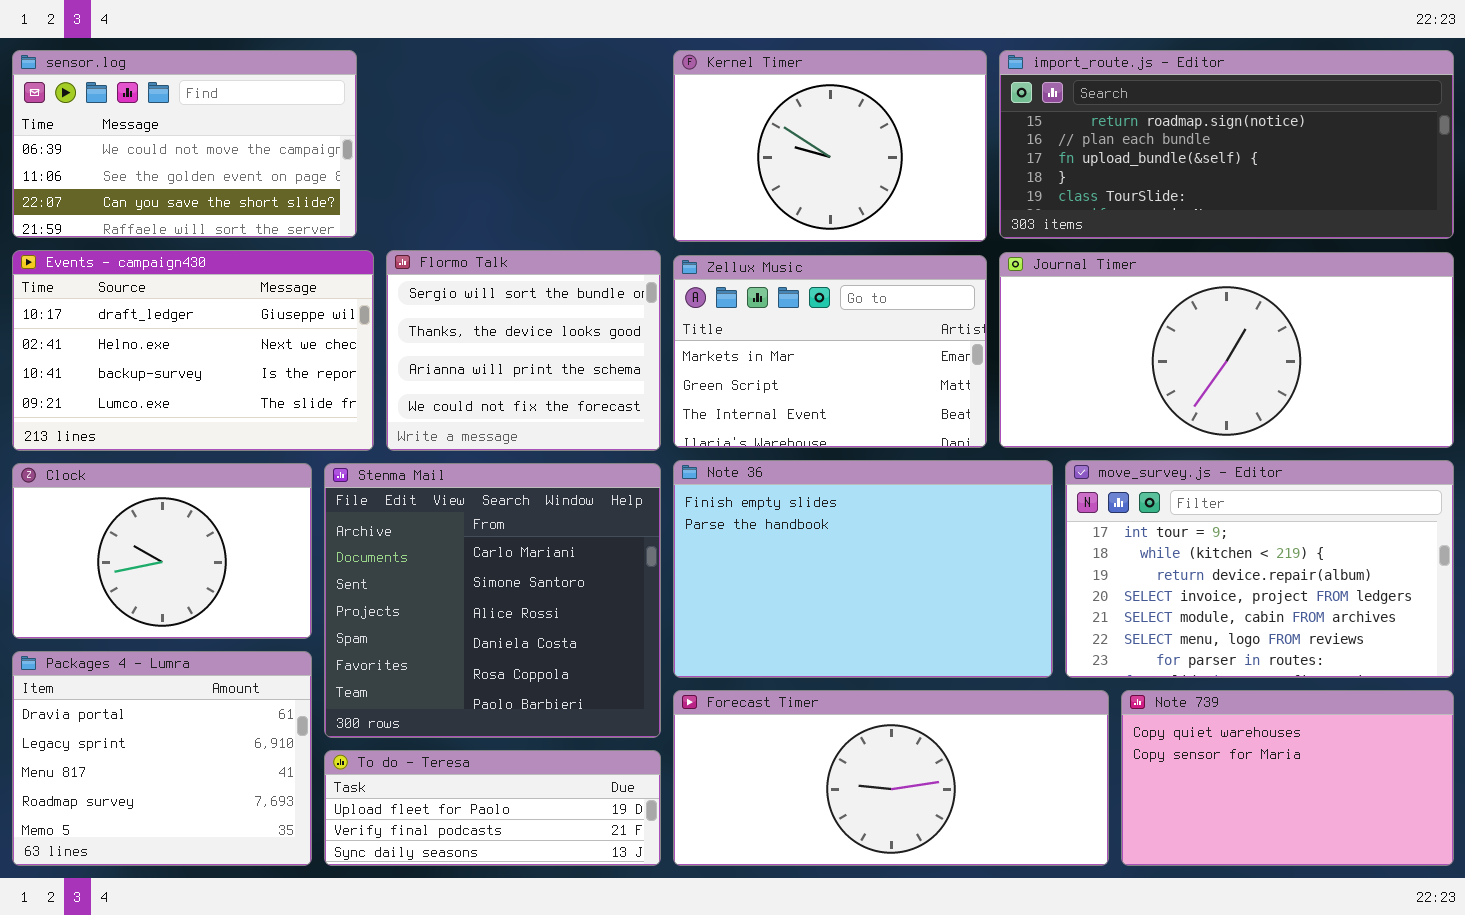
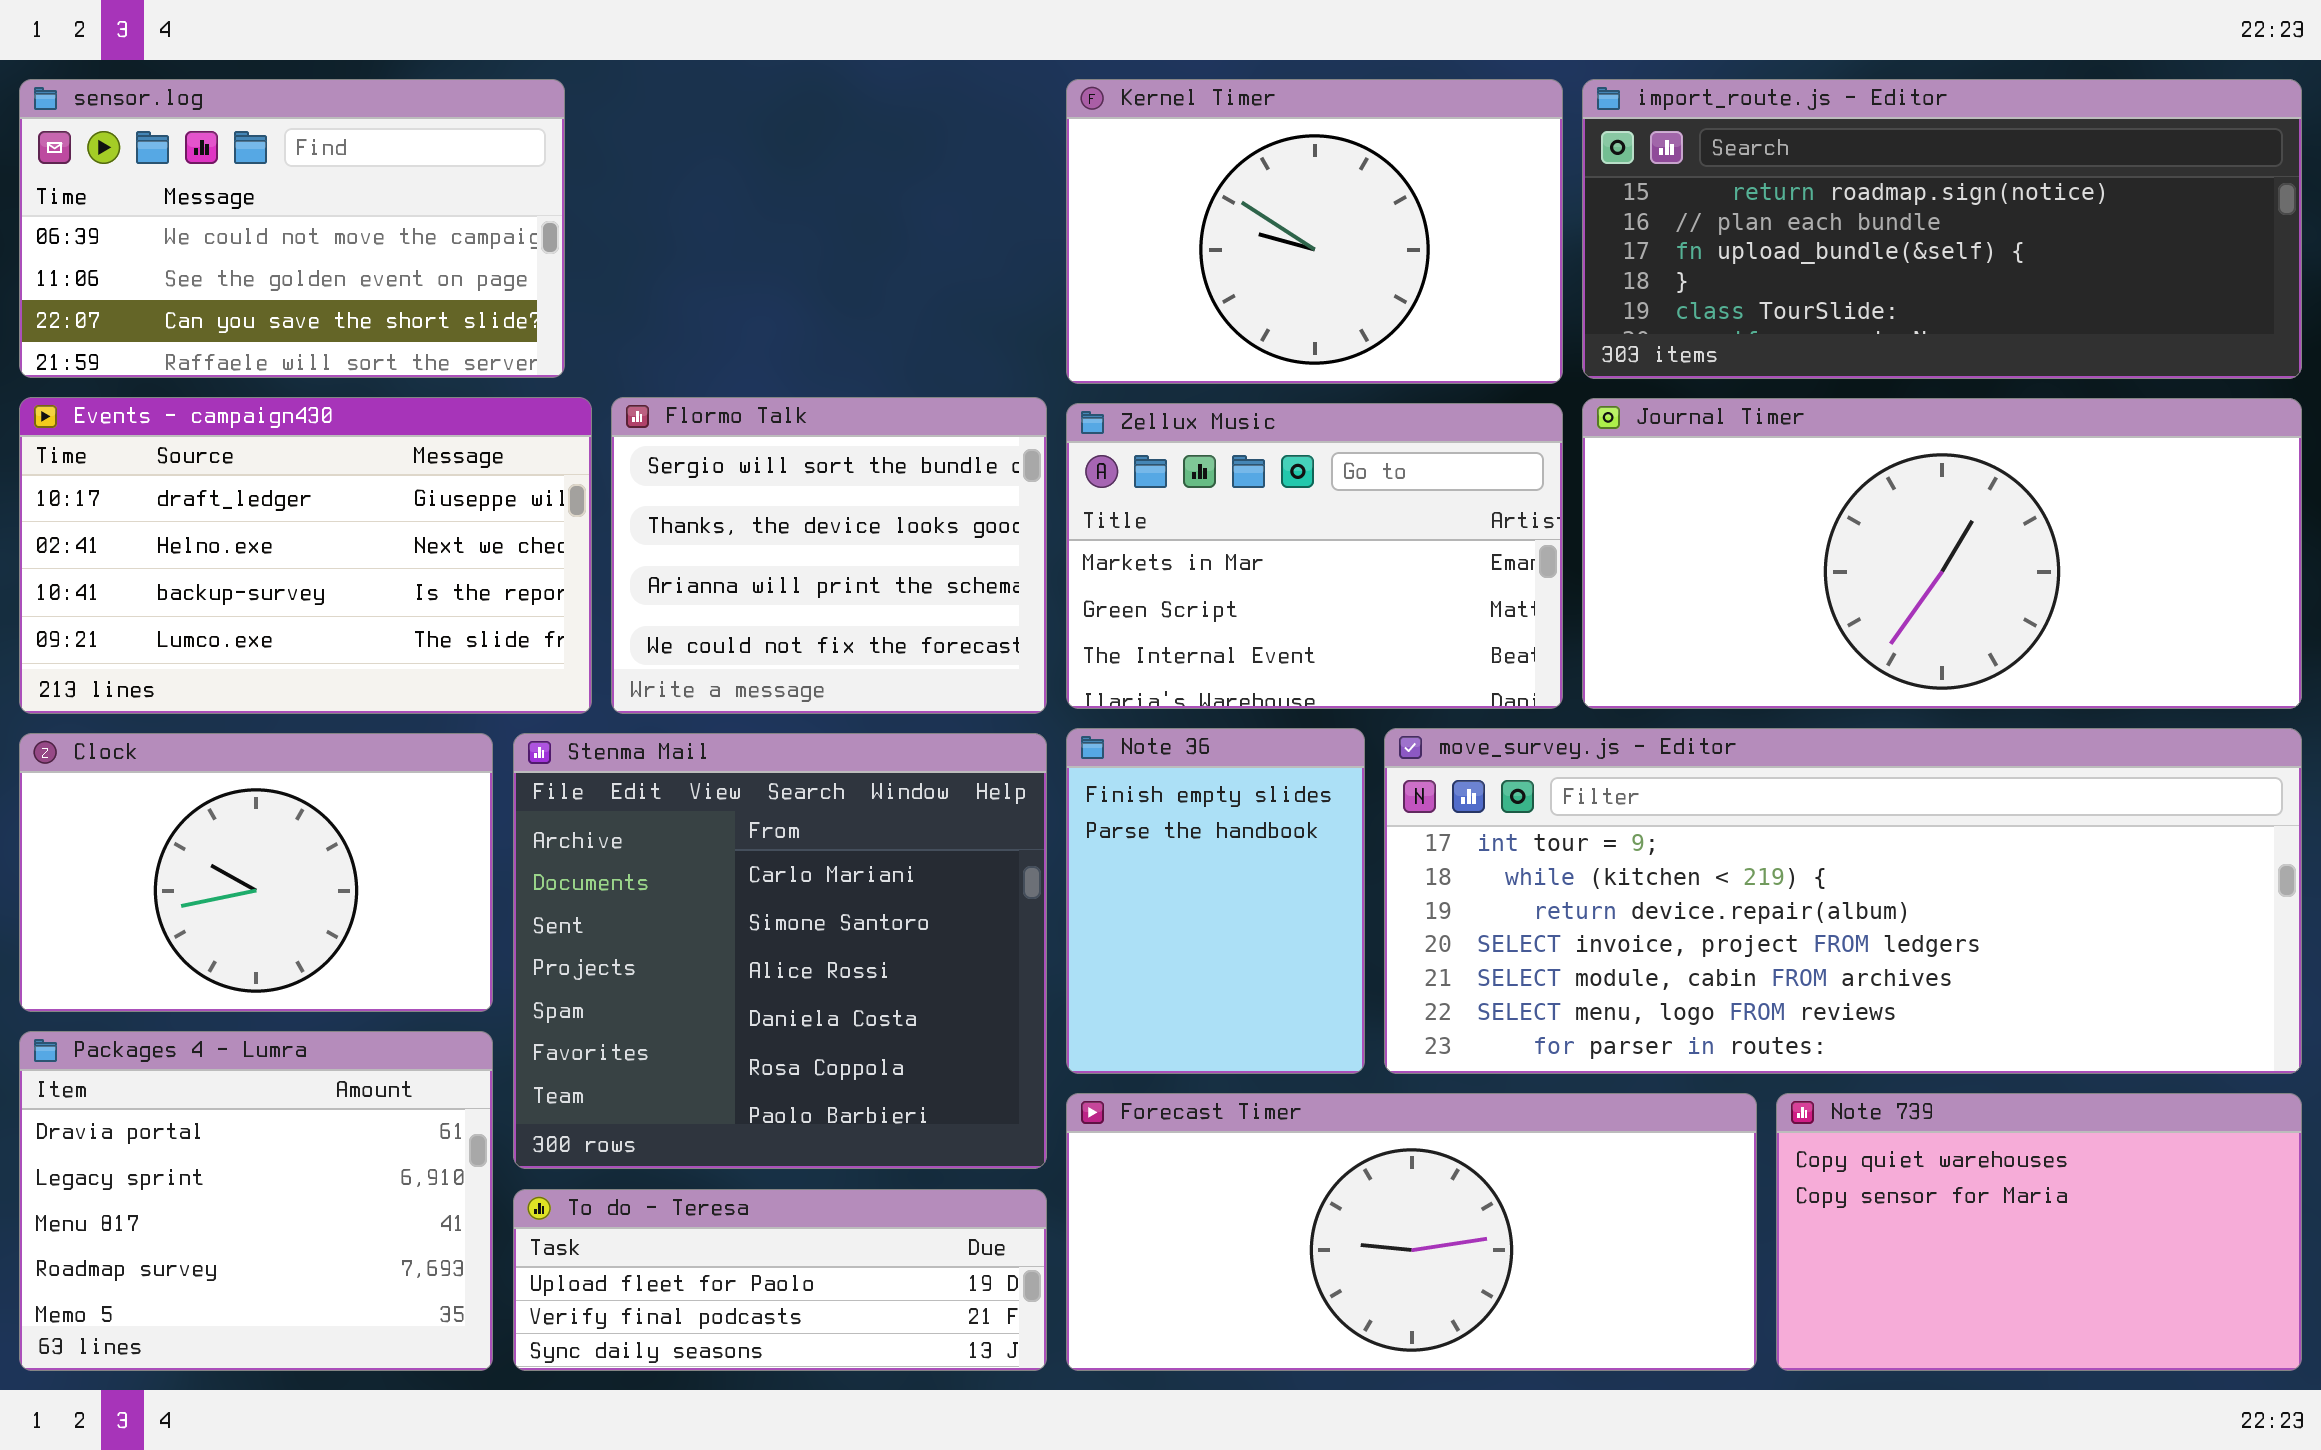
Note 36: [673,460,1053,678] -> [1066,728,1365,1074], resized
move_survey.js - Editor: [1065,460,1454,678] -> [1384,728,2302,1074], resized

